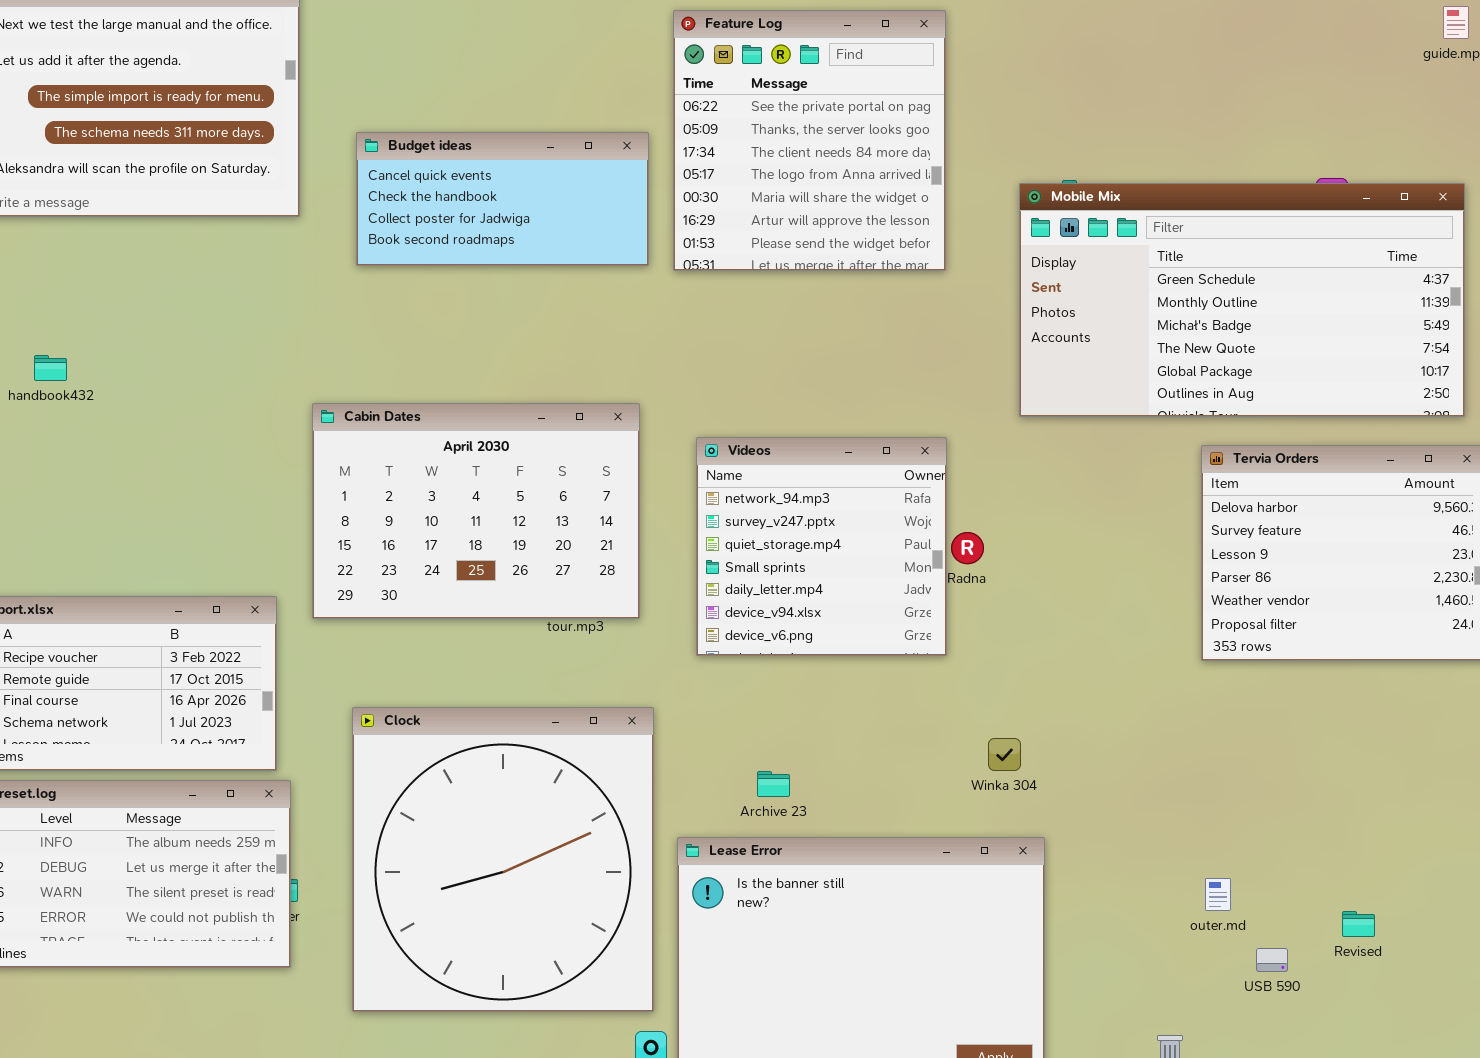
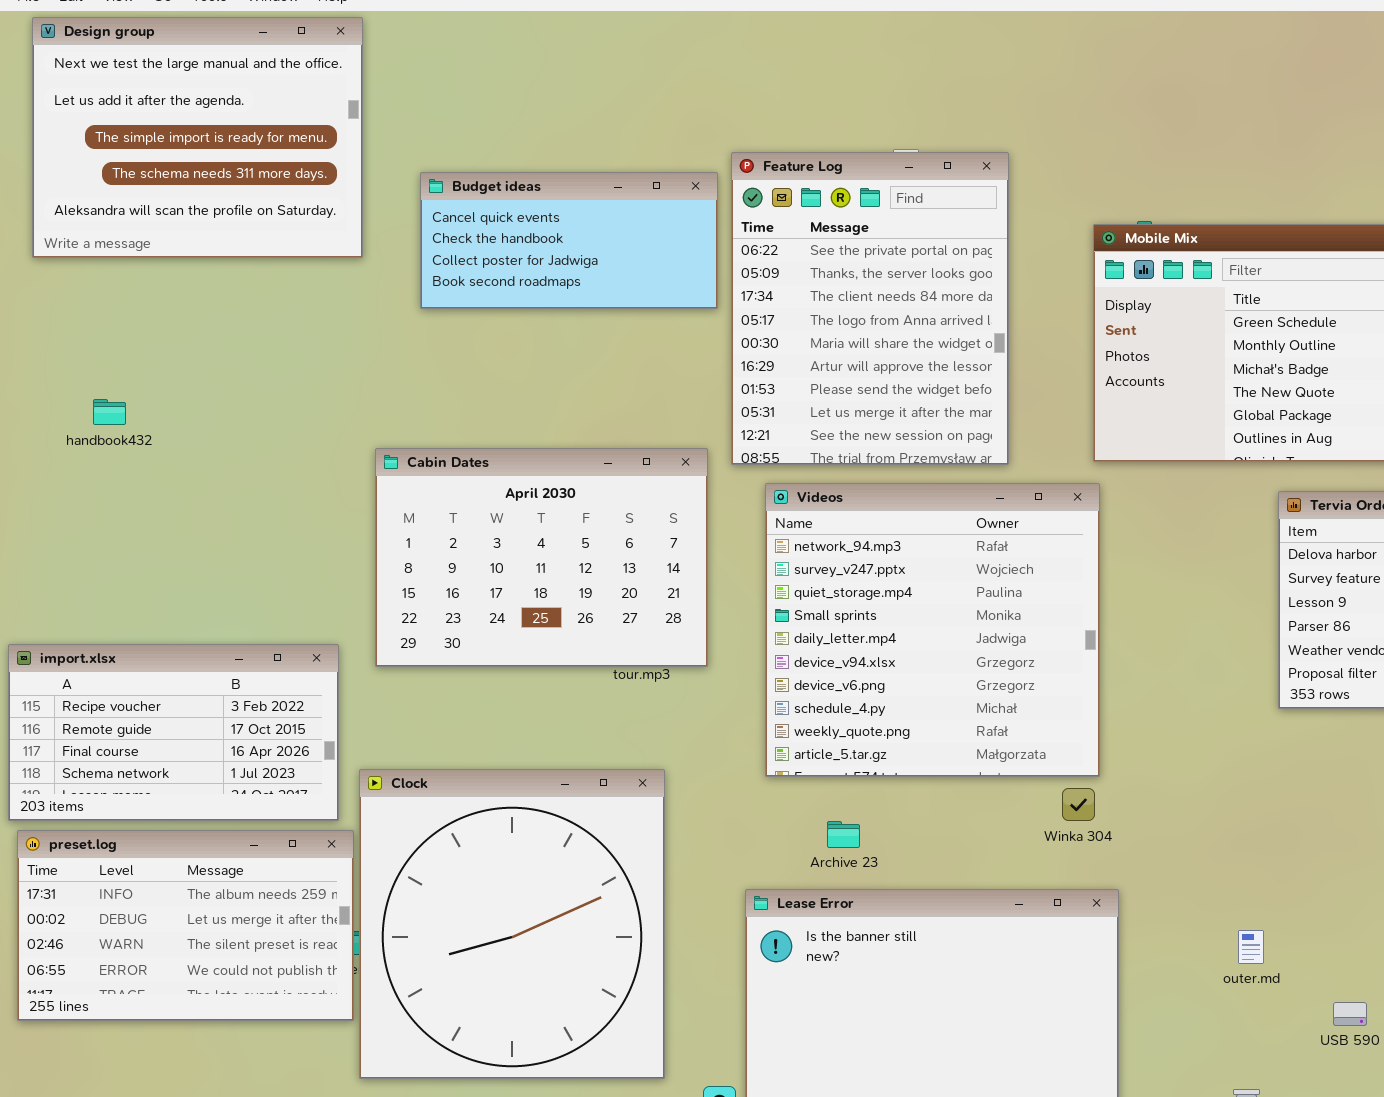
Feature Log: [673,10,946,271] -> [731,152,1009,465], moved, resized
Videos: [696,437,947,656] -> [765,483,1100,777], resized
Clock: [352,707,654,1012] -> [359,769,665,1079], moved
outer.md: [1205,878,1231,911] -> [1238,930,1264,964], moved

